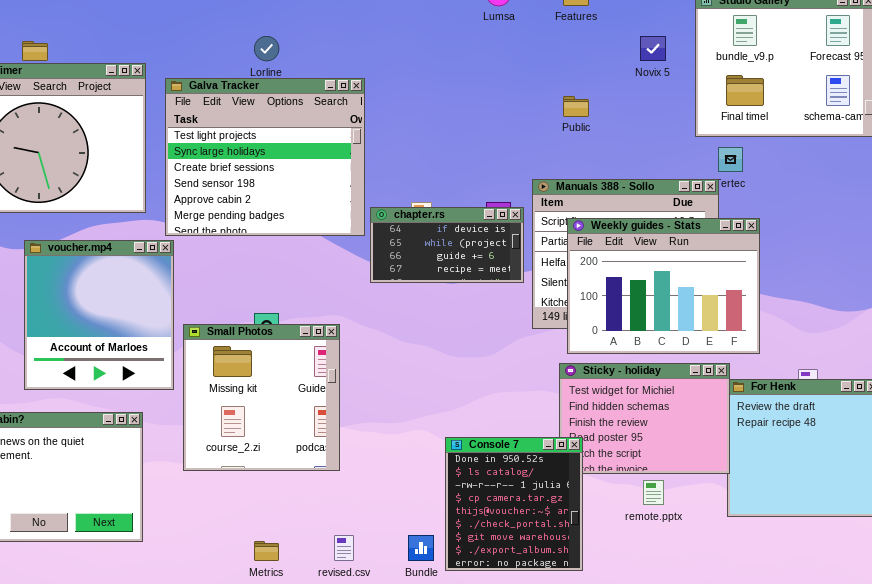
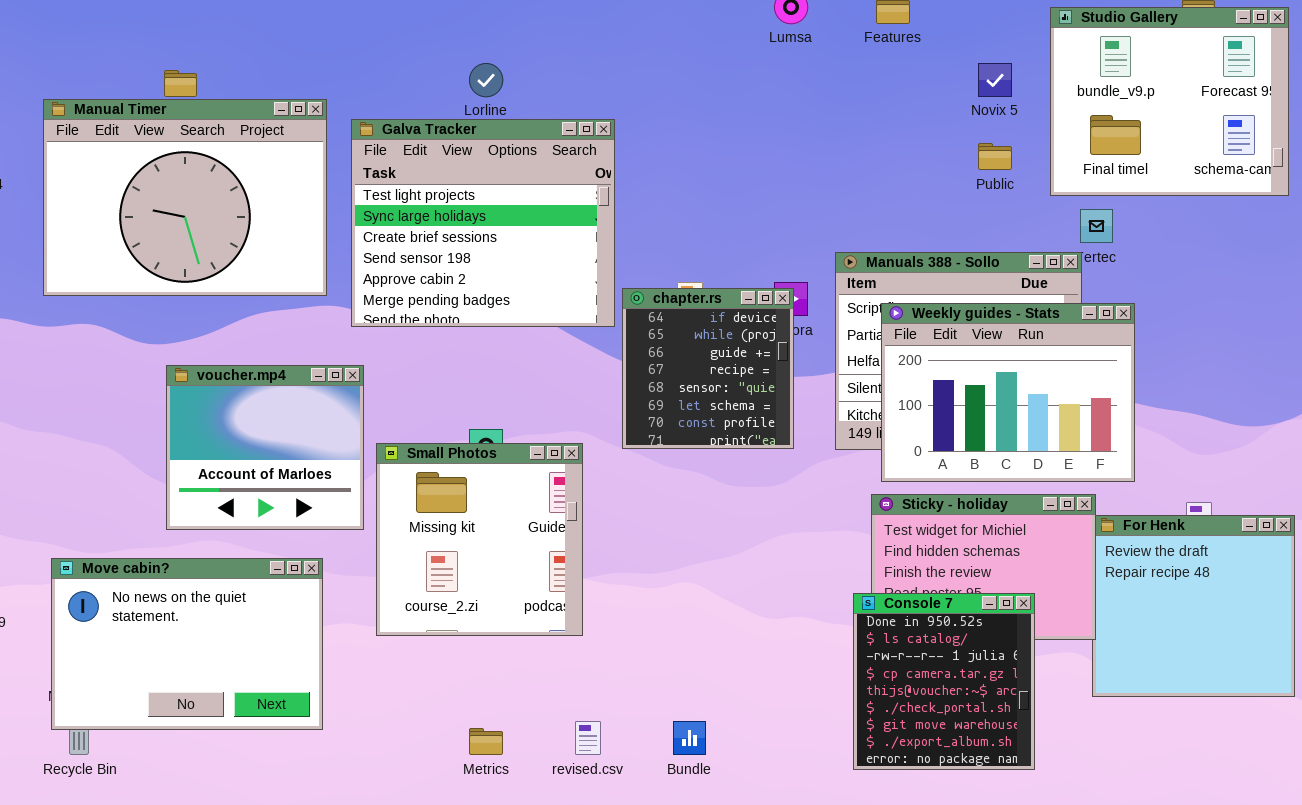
Public: [563,96,589,117] -> [978,143,1012,170], moved
chapter.rs: [370,207,524,283] -> [622,288,794,449], resized
voucher.mp4: [24,240,174,390] -> [166,365,364,530], resized
Console 7: [445,437,583,571] -> [853,593,1035,770], moved

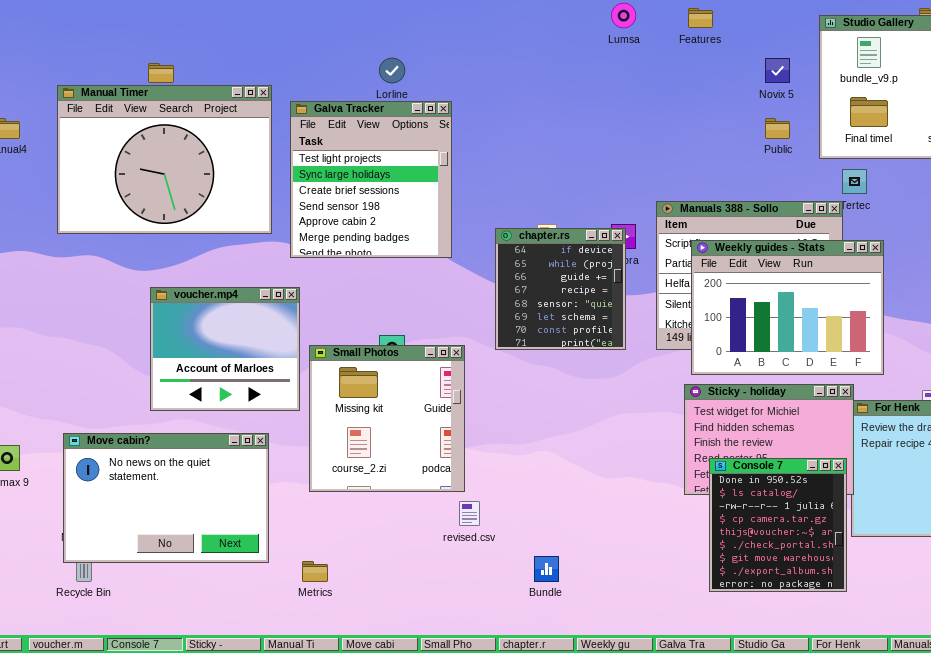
Galva Tracker: [351,119,615,327] -> [290,101,452,258], resized
Console 7: [853,593,1035,770] -> [709,458,847,592], moved
revised.csv: [575,721,601,755] -> [459,501,480,526], moved
Metrics: [469,728,503,755] -> [302,561,328,582], moved

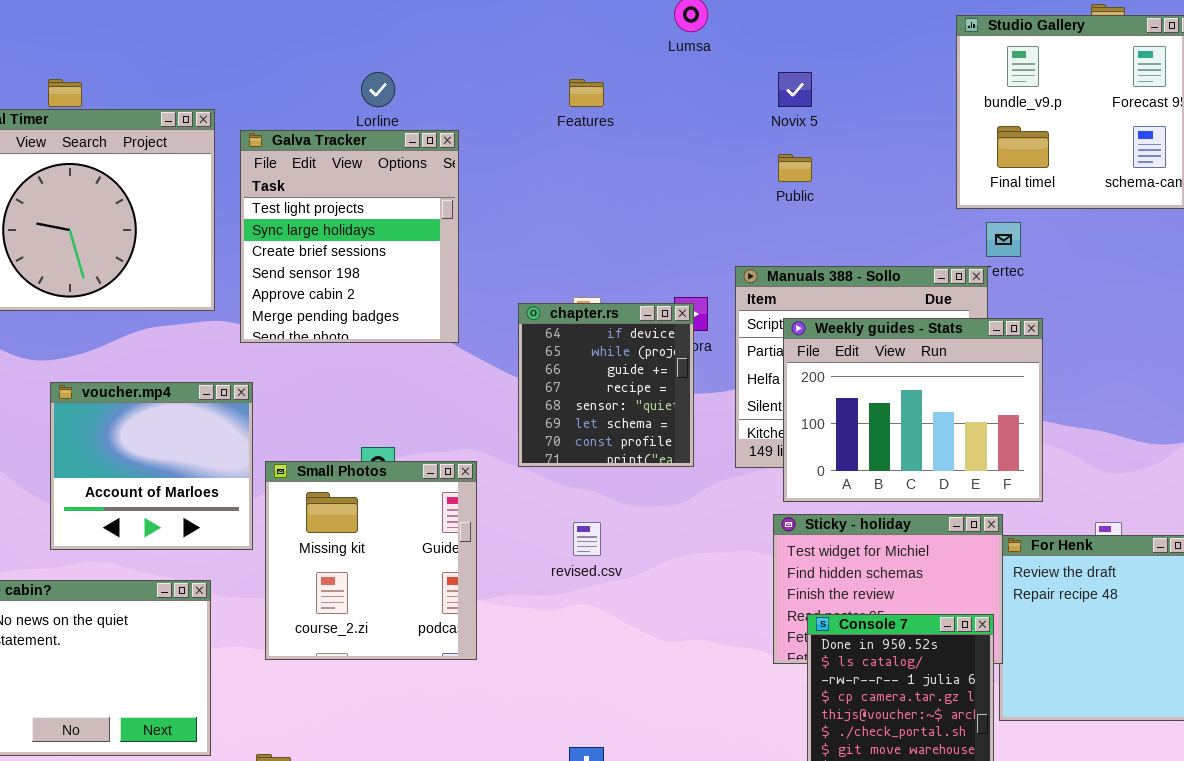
Features: [688,8,713,28] -> [569,79,604,107], moved
Novix 5: [765,58,790,83] -> [778,72,812,107], moved
Public: [765,118,790,139] -> [778,154,812,182], moved
revised.csv: [459,501,480,526] -> [573,522,601,556], moved

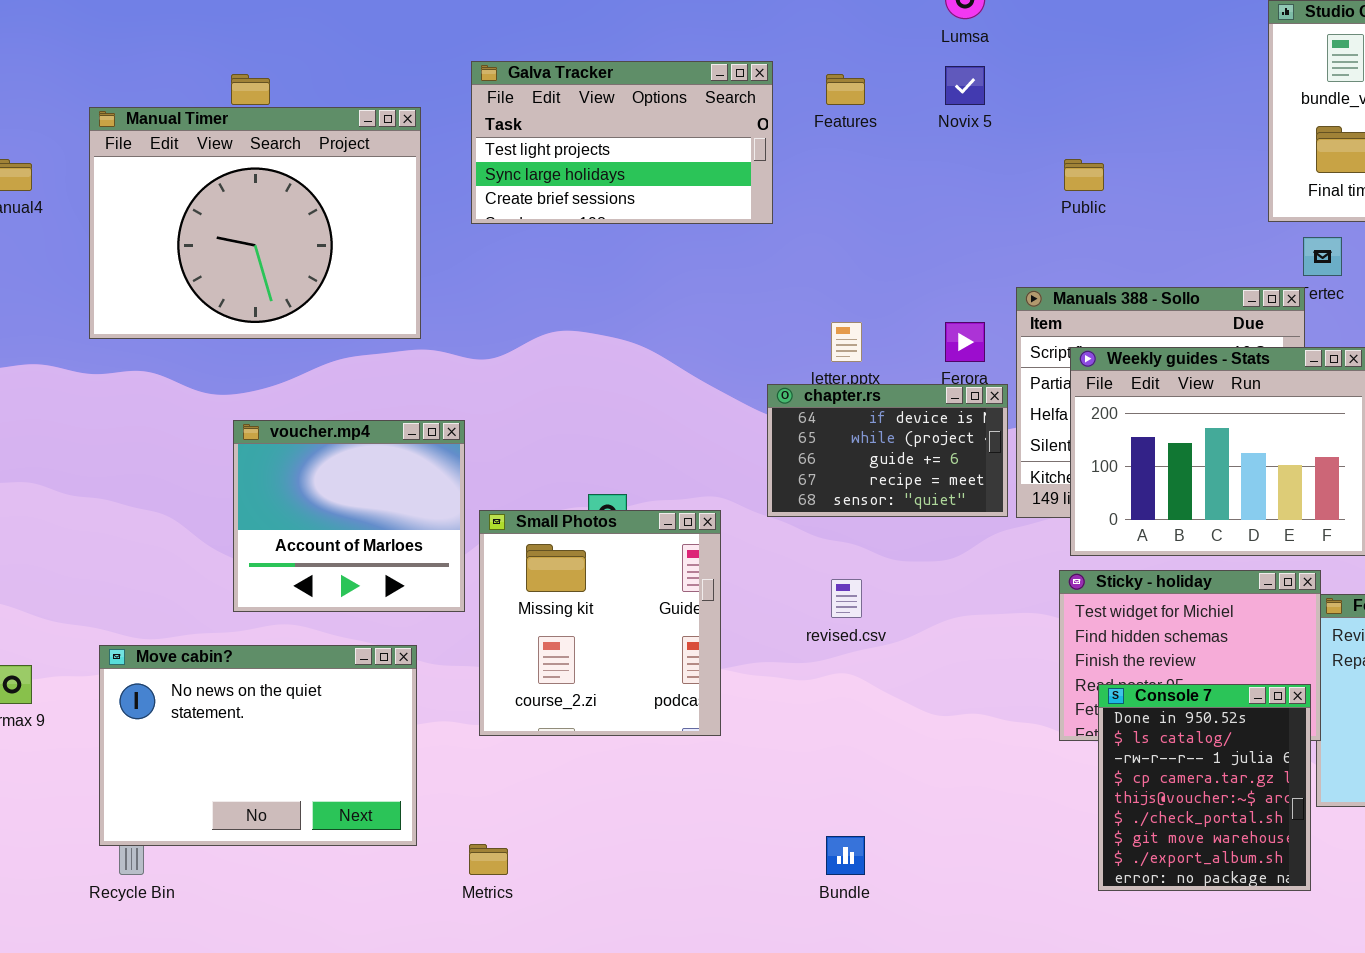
Novix 5: [778,72,812,107] -> [945,66,985,105], moved
Galva Tracker: [240,130,459,343] -> [471,61,773,224], moved, resized
chapter.rs: [518,303,694,467] -> [767,384,1008,517], resized

